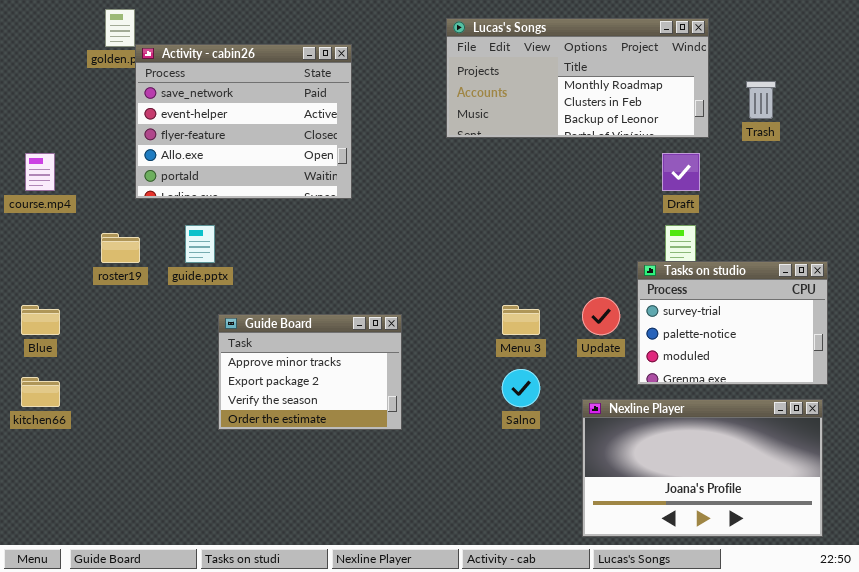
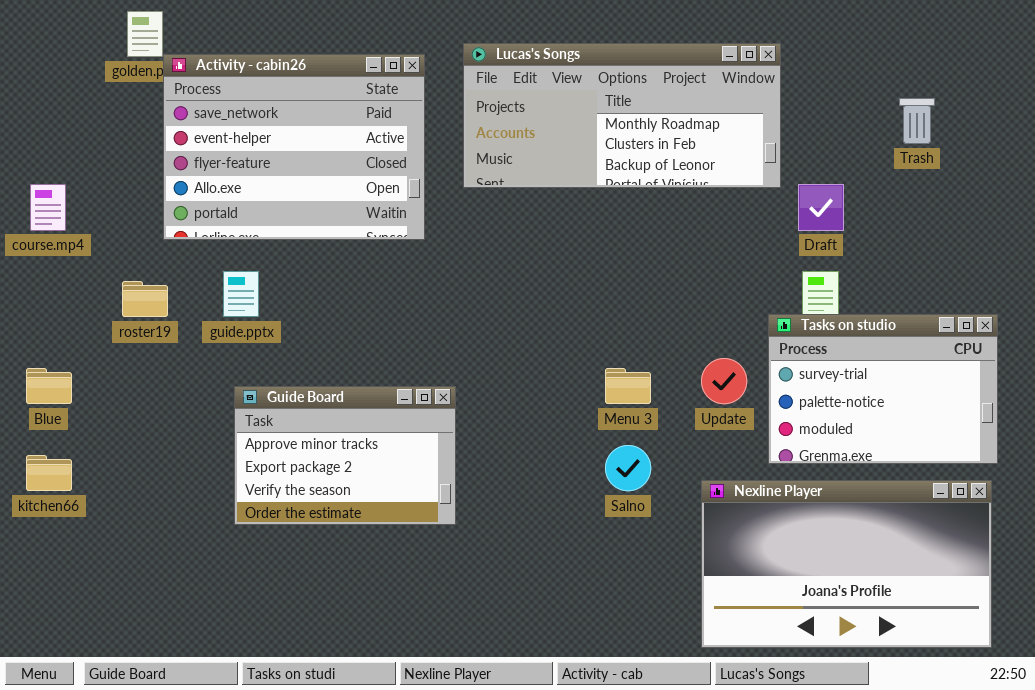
Lucas's Songs: [446,18,709,138] -> [463,43,781,188], moved
Guide Board: [218,314,402,430] -> [234,386,456,525], moved

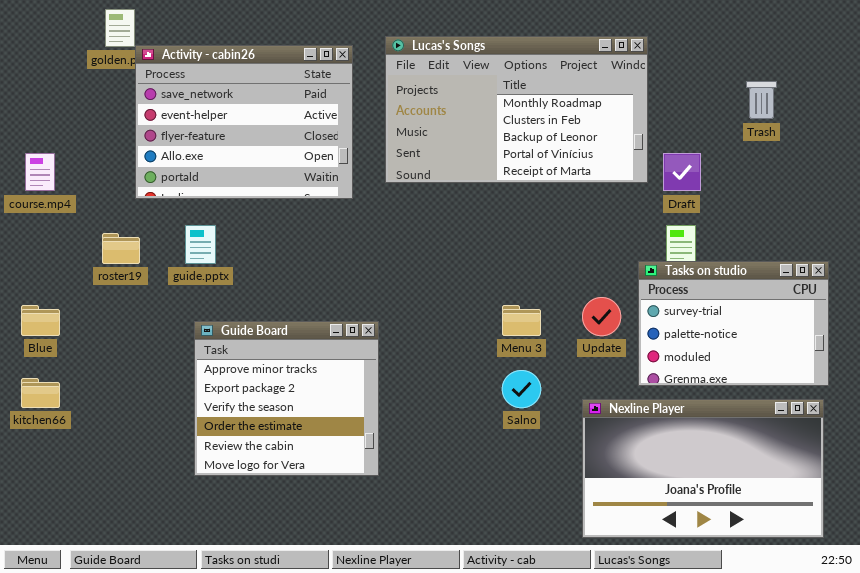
Lucas's Songs: [463,43,781,188] -> [385,36,648,183], resized
Guide Board: [234,386,456,525] -> [194,321,379,476], resized

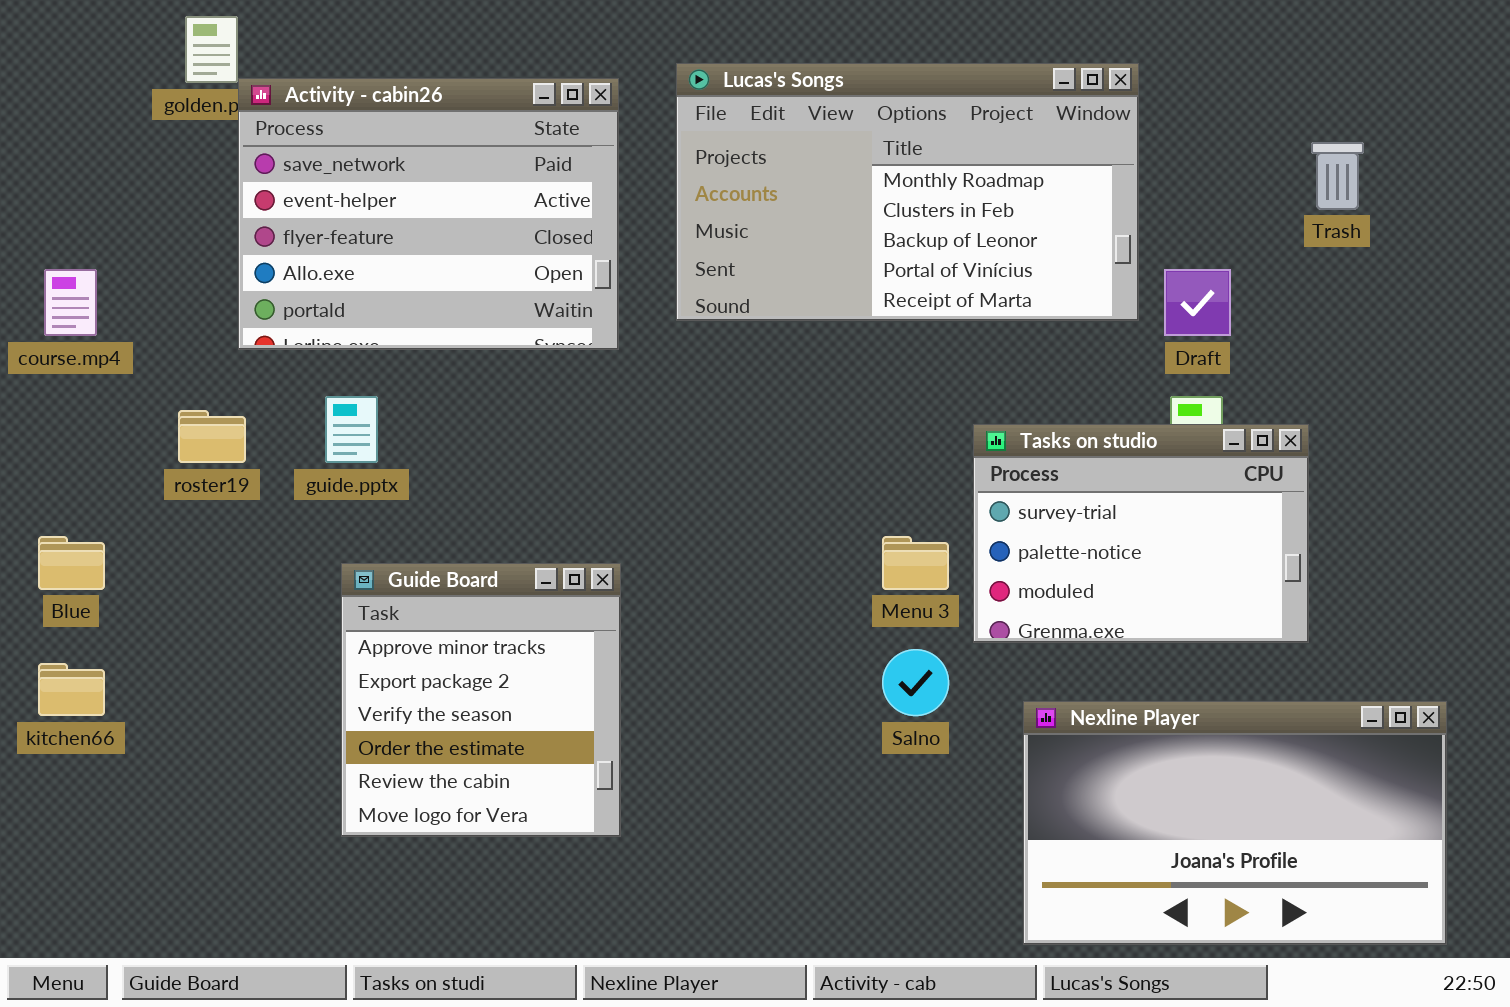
Tasks on studio: [638,261,829,386] -> [973,424,1309,643], moved
Guide Board: [194,321,379,476] -> [341,563,621,837], resized

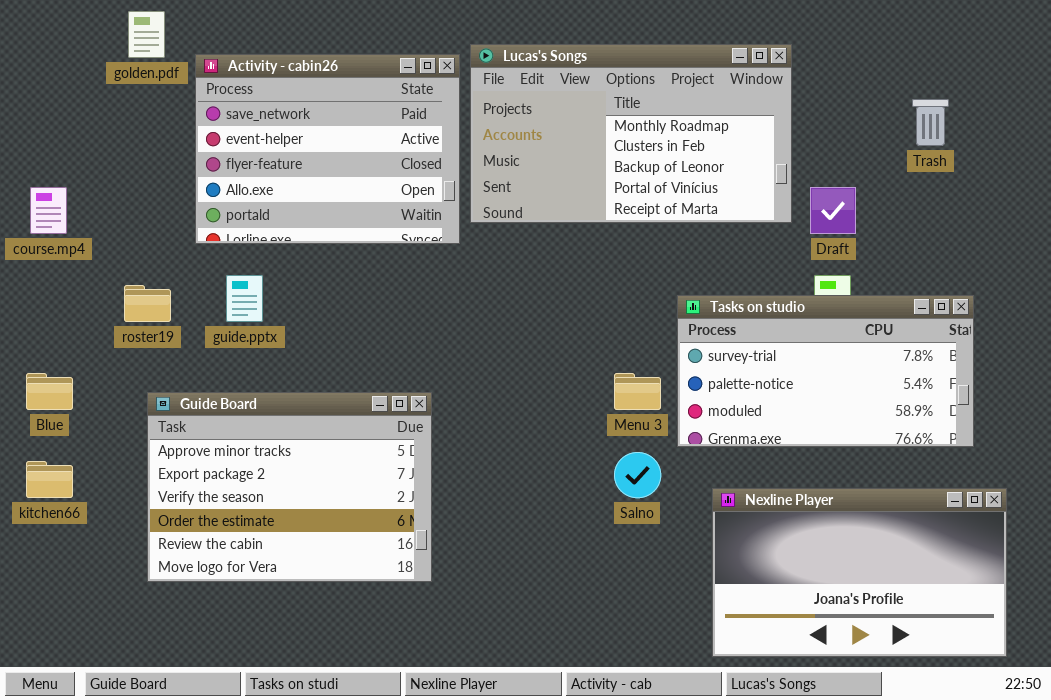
Activity - cabin26: [238,78,619,350] -> [195,54,460,244], moved
Tasks on studio: [973,424,1309,643] -> [677,295,974,447], resized
Guide Board: [341,563,621,837] -> [147,392,432,582], resized

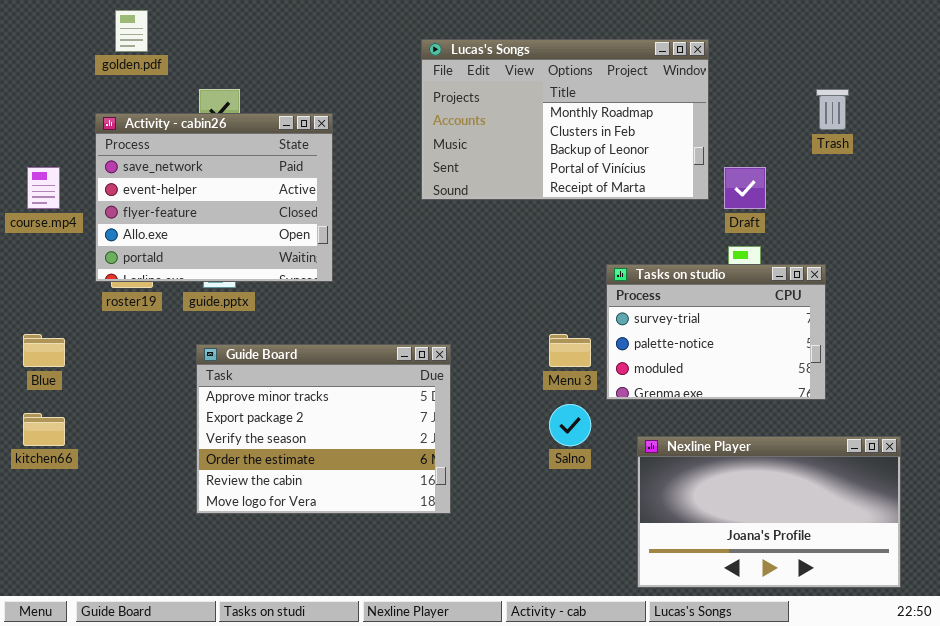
Activity - cabin26: [195,54,460,244] -> [95,113,333,282], moved
Tasks on studio: [677,295,974,447] -> [606,264,826,400], resized
Guide Board: [147,392,432,582] -> [196,344,451,514], moved

